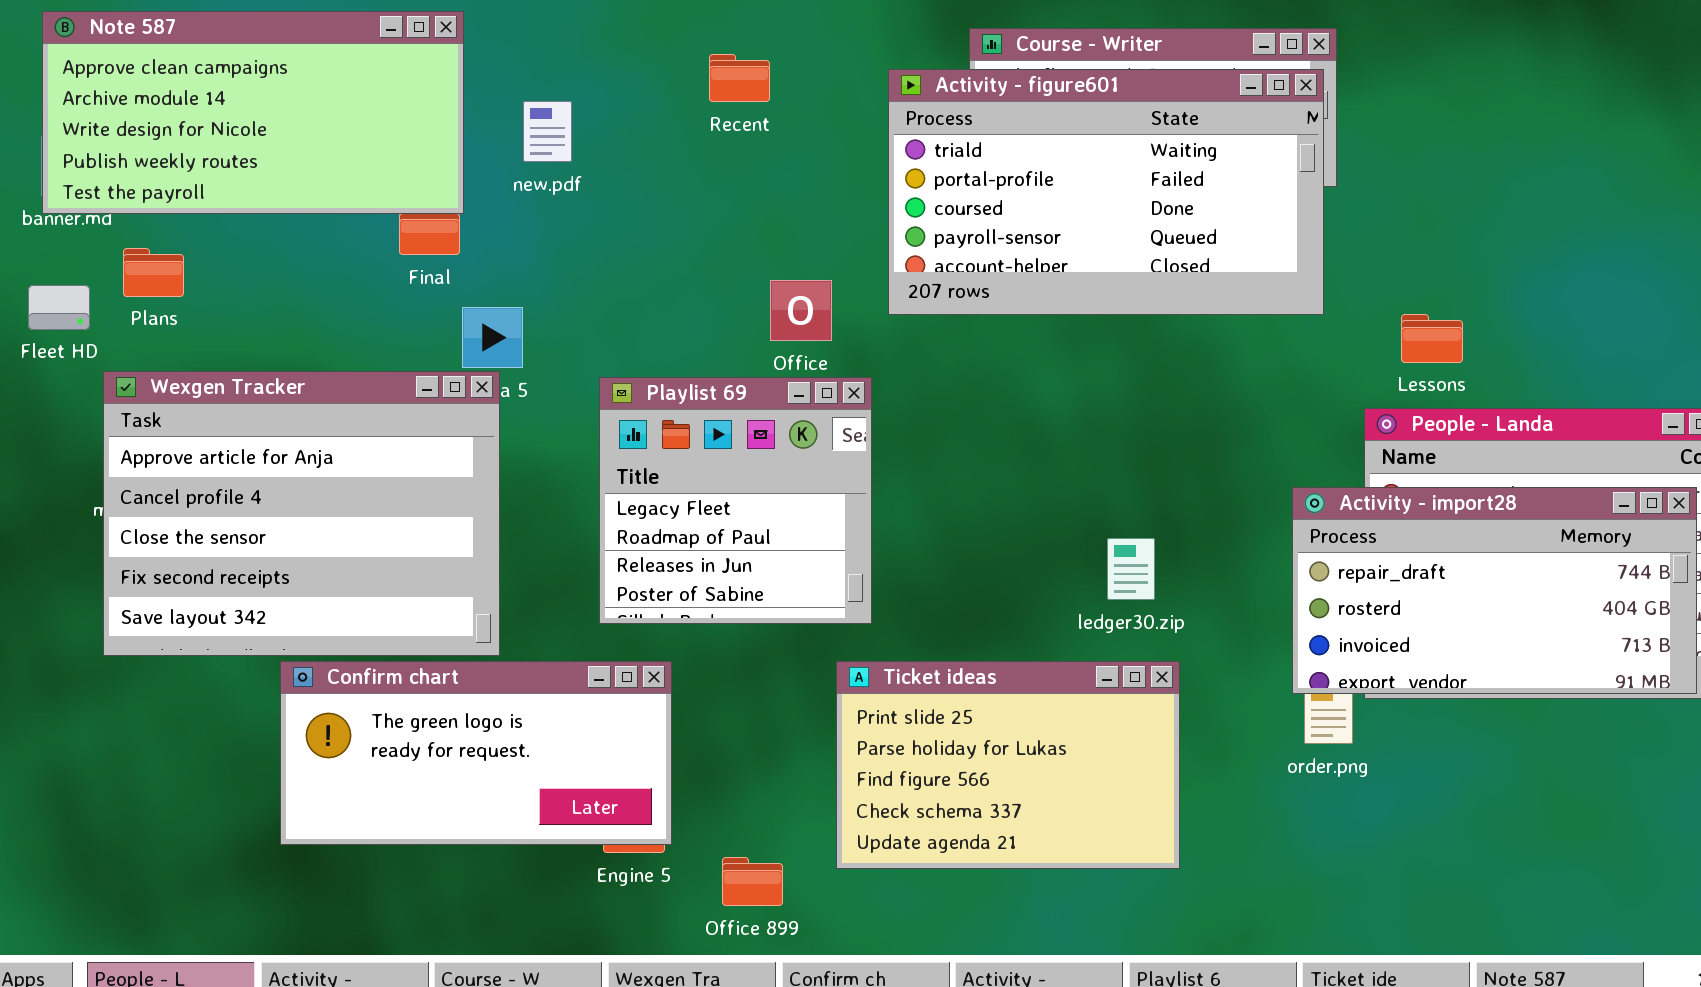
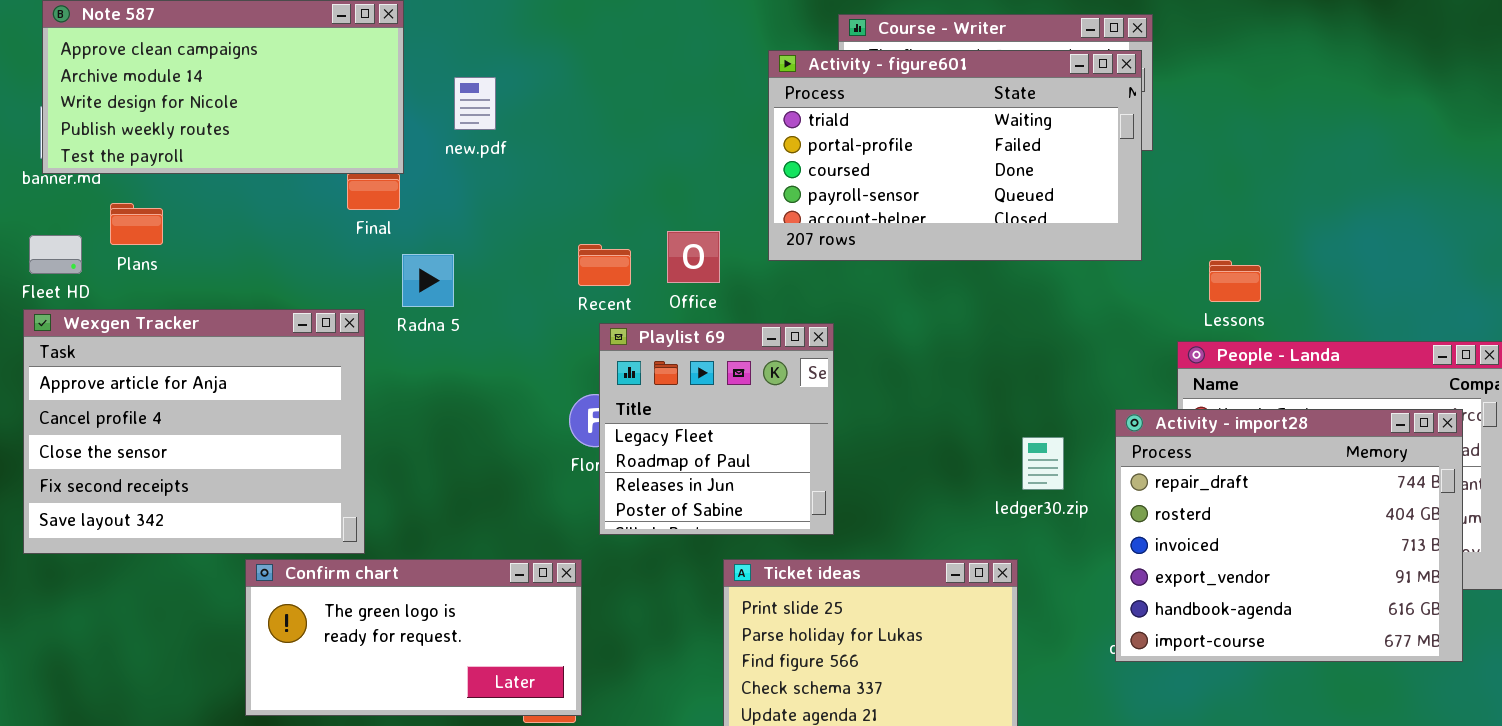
Recent: [709,54,770,102] -> [578,244,631,286], moved
Wexgen Tracker: [103,371,500,656] -> [23,309,365,554], moved
Playlist 69: [599,377,872,624] -> [599,323,834,535], moved
Activity - import28: [1292,487,1697,694] -> [1115,409,1463,662], resized
ledger30.zip: [1107,538,1155,600] -> [1022,437,1064,490], moved

